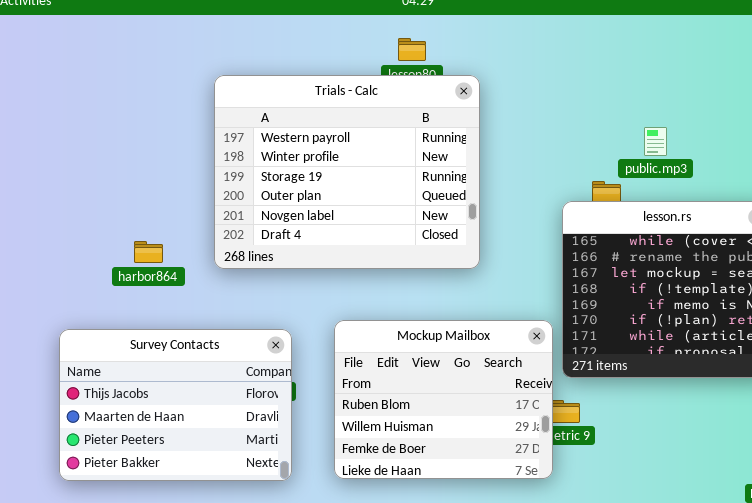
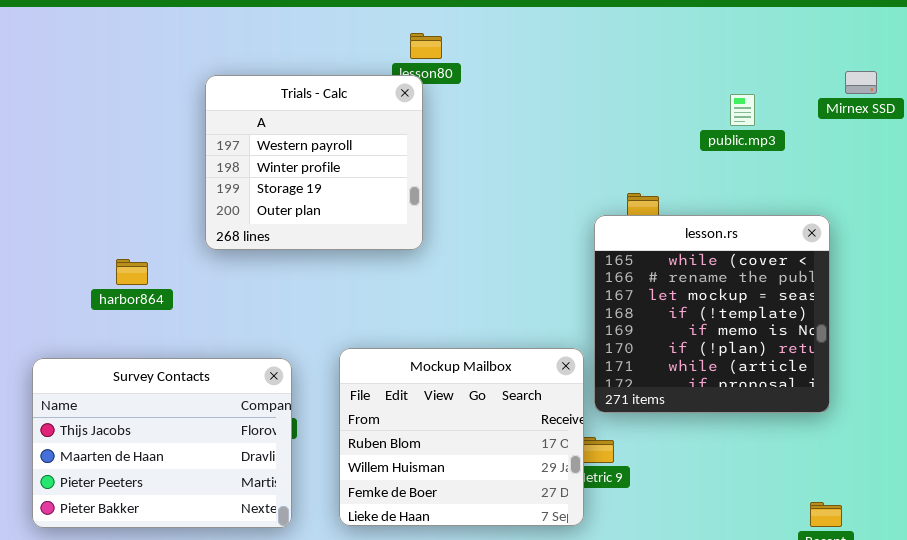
Trials - Calc: [214,75,480,269] -> [205,75,423,250], resized
public.mp3: [644,127,667,156] -> [730,94,755,126], moved

